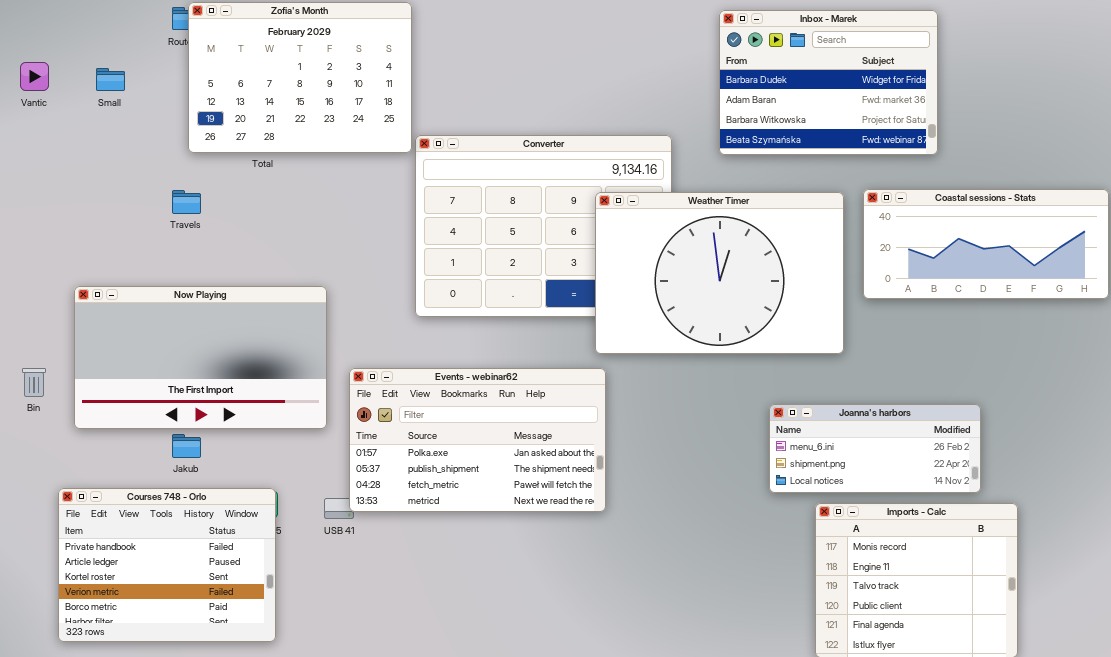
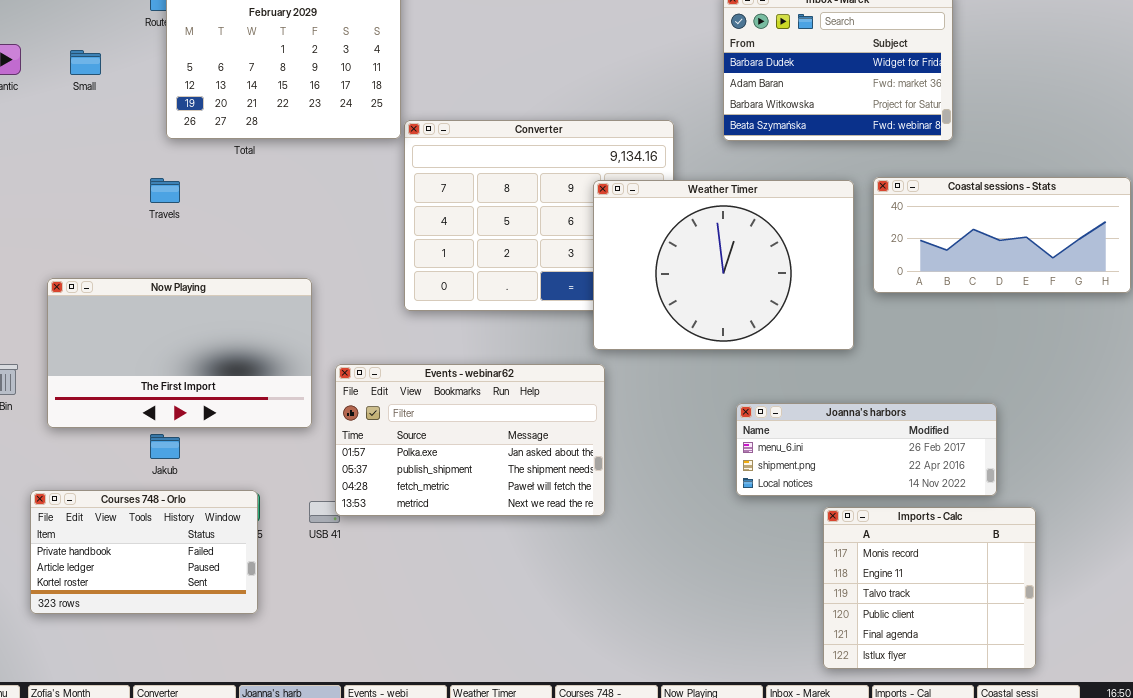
Joanna's harbors: [769,404,981,493] -> [736,403,997,496], resized
Courses 748 - Orlo: [58,488,276,642] -> [30,490,258,614], resized

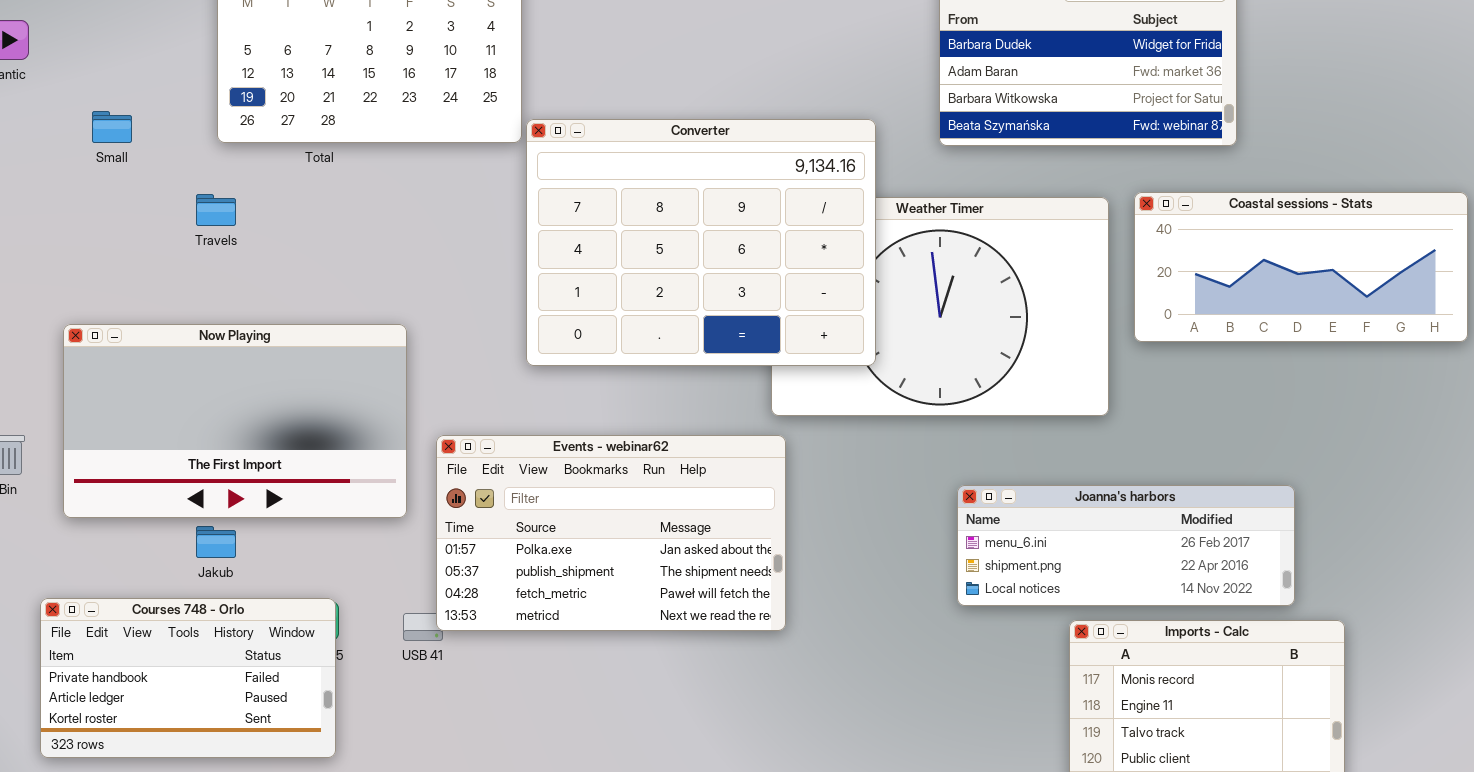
Small: [70,50,101,75] -> [92,111,132,143], moved
Converter: [404,120,674,311] -> [526,119,876,366], raised

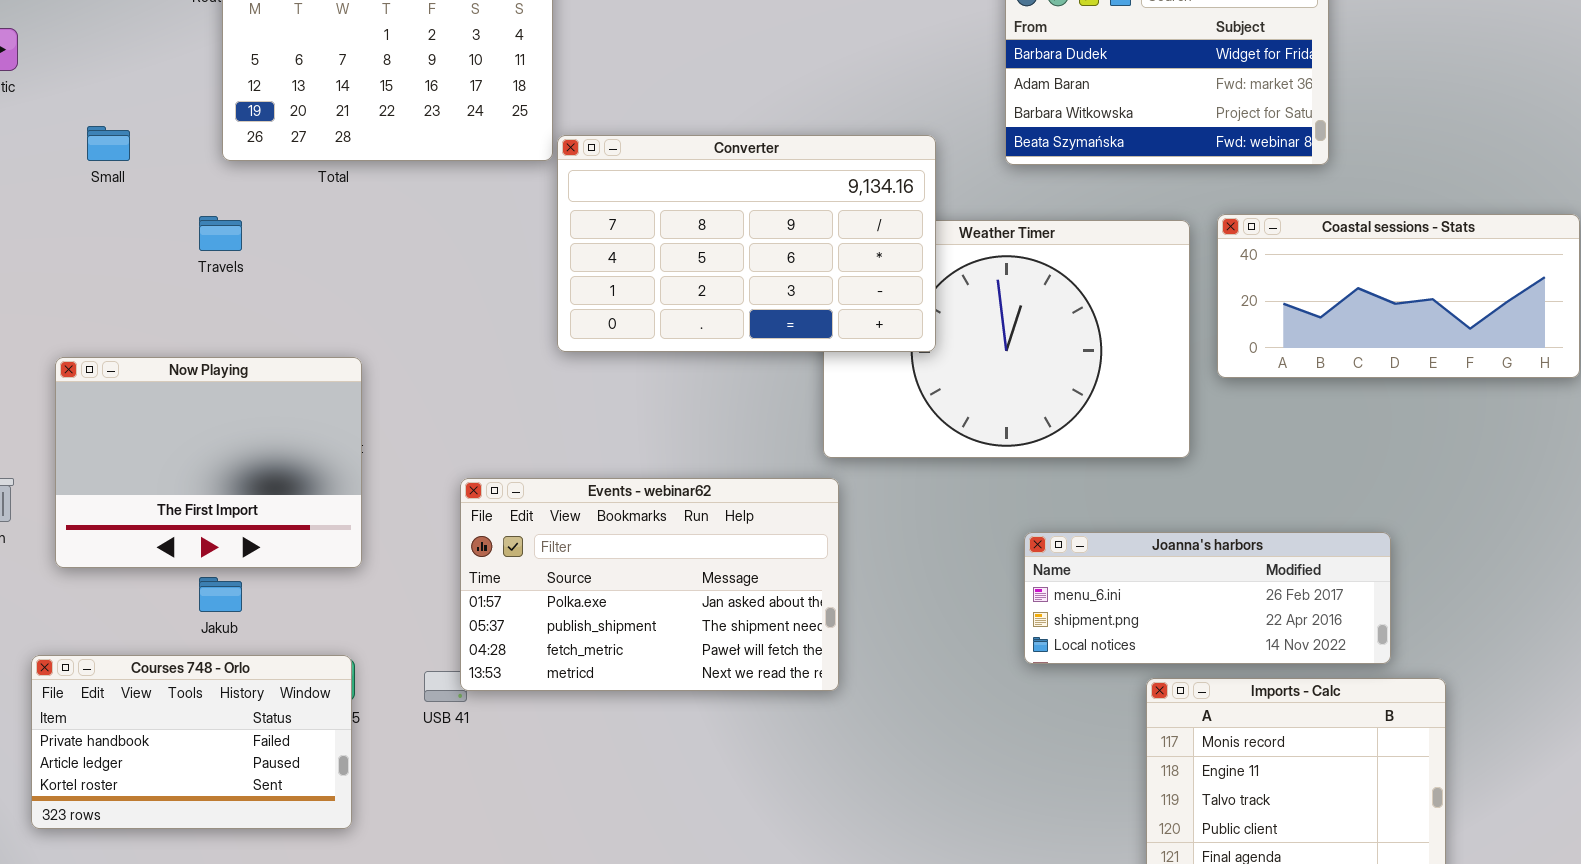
Converter: [526,119,876,366] -> [557,135,936,352], resized
Now Playing: [63,324,407,518] -> [55,357,362,568], resized

